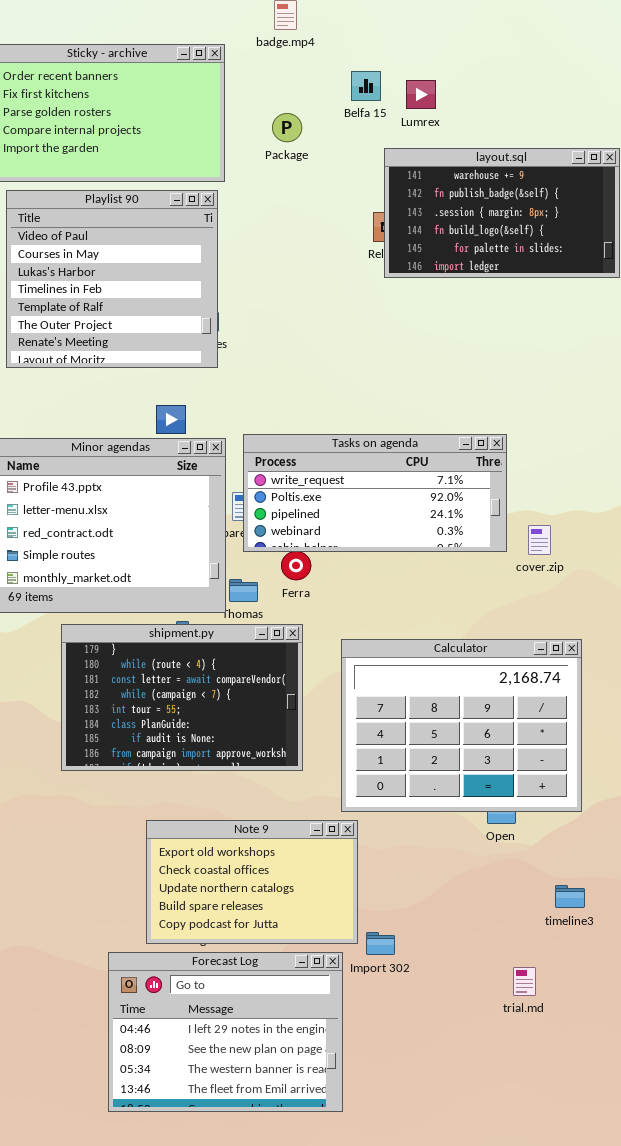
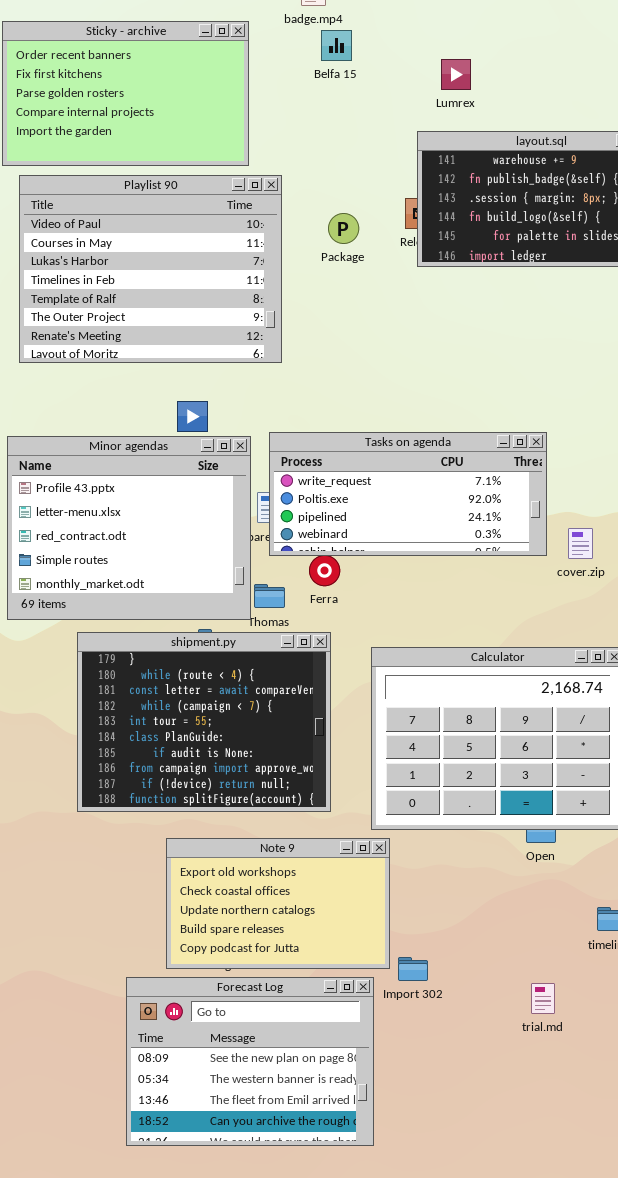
Belfa 15: [351,71,381,101] -> [321,30,352,61], moved
Package: [272,113,302,142] -> [328,213,359,244], moved
Playlist 90: [6,190,218,368] -> [19,175,282,363], resized
shipment.py: [61,624,303,771] -> [77,632,331,812], resized
Forecast Log: [108,952,343,1112] -> [126,977,374,1146], scrolled down 1 row
trial.md: [513,967,536,996] -> [531,983,555,1014], moved

